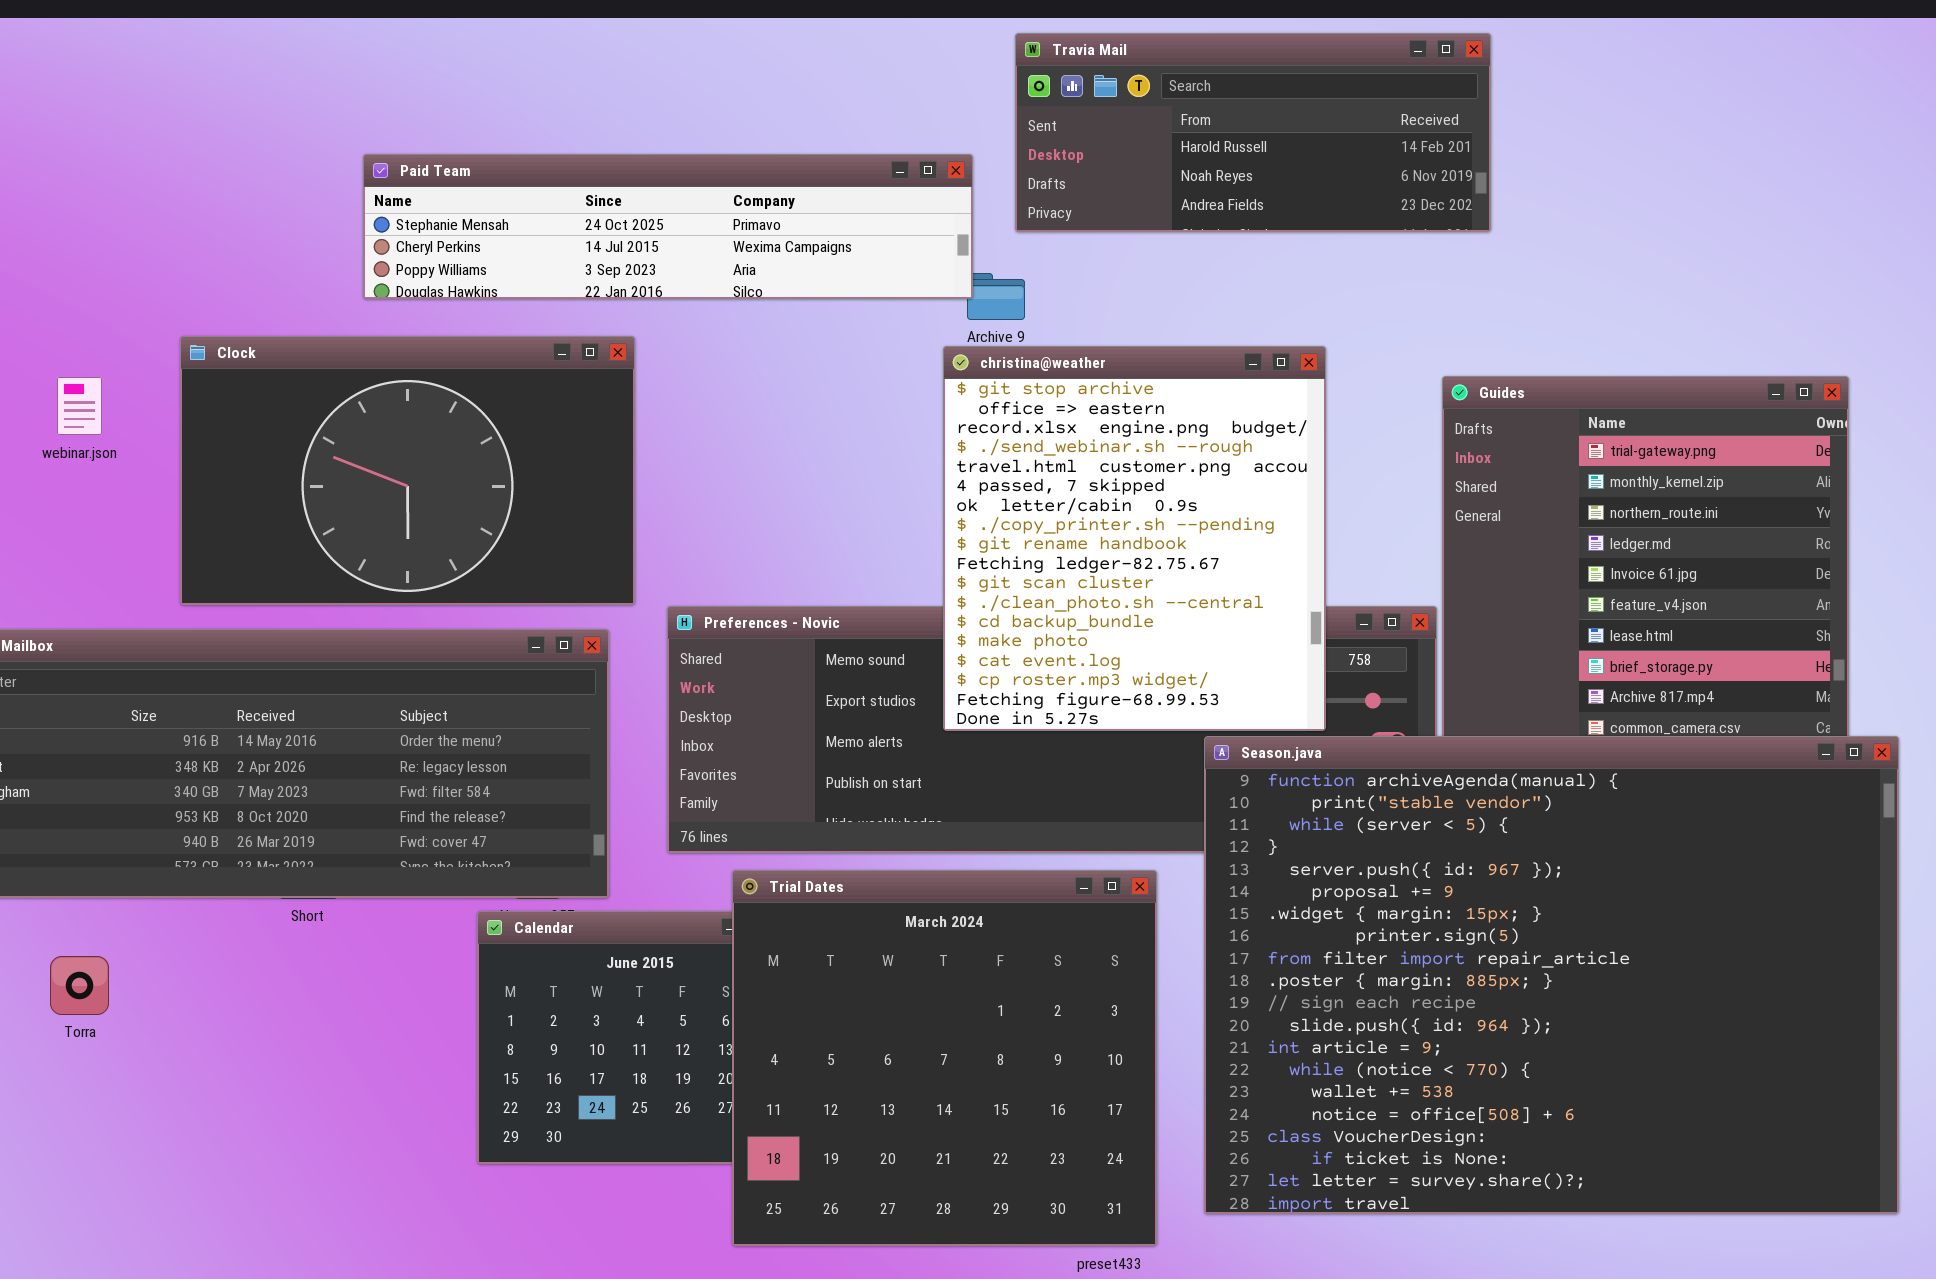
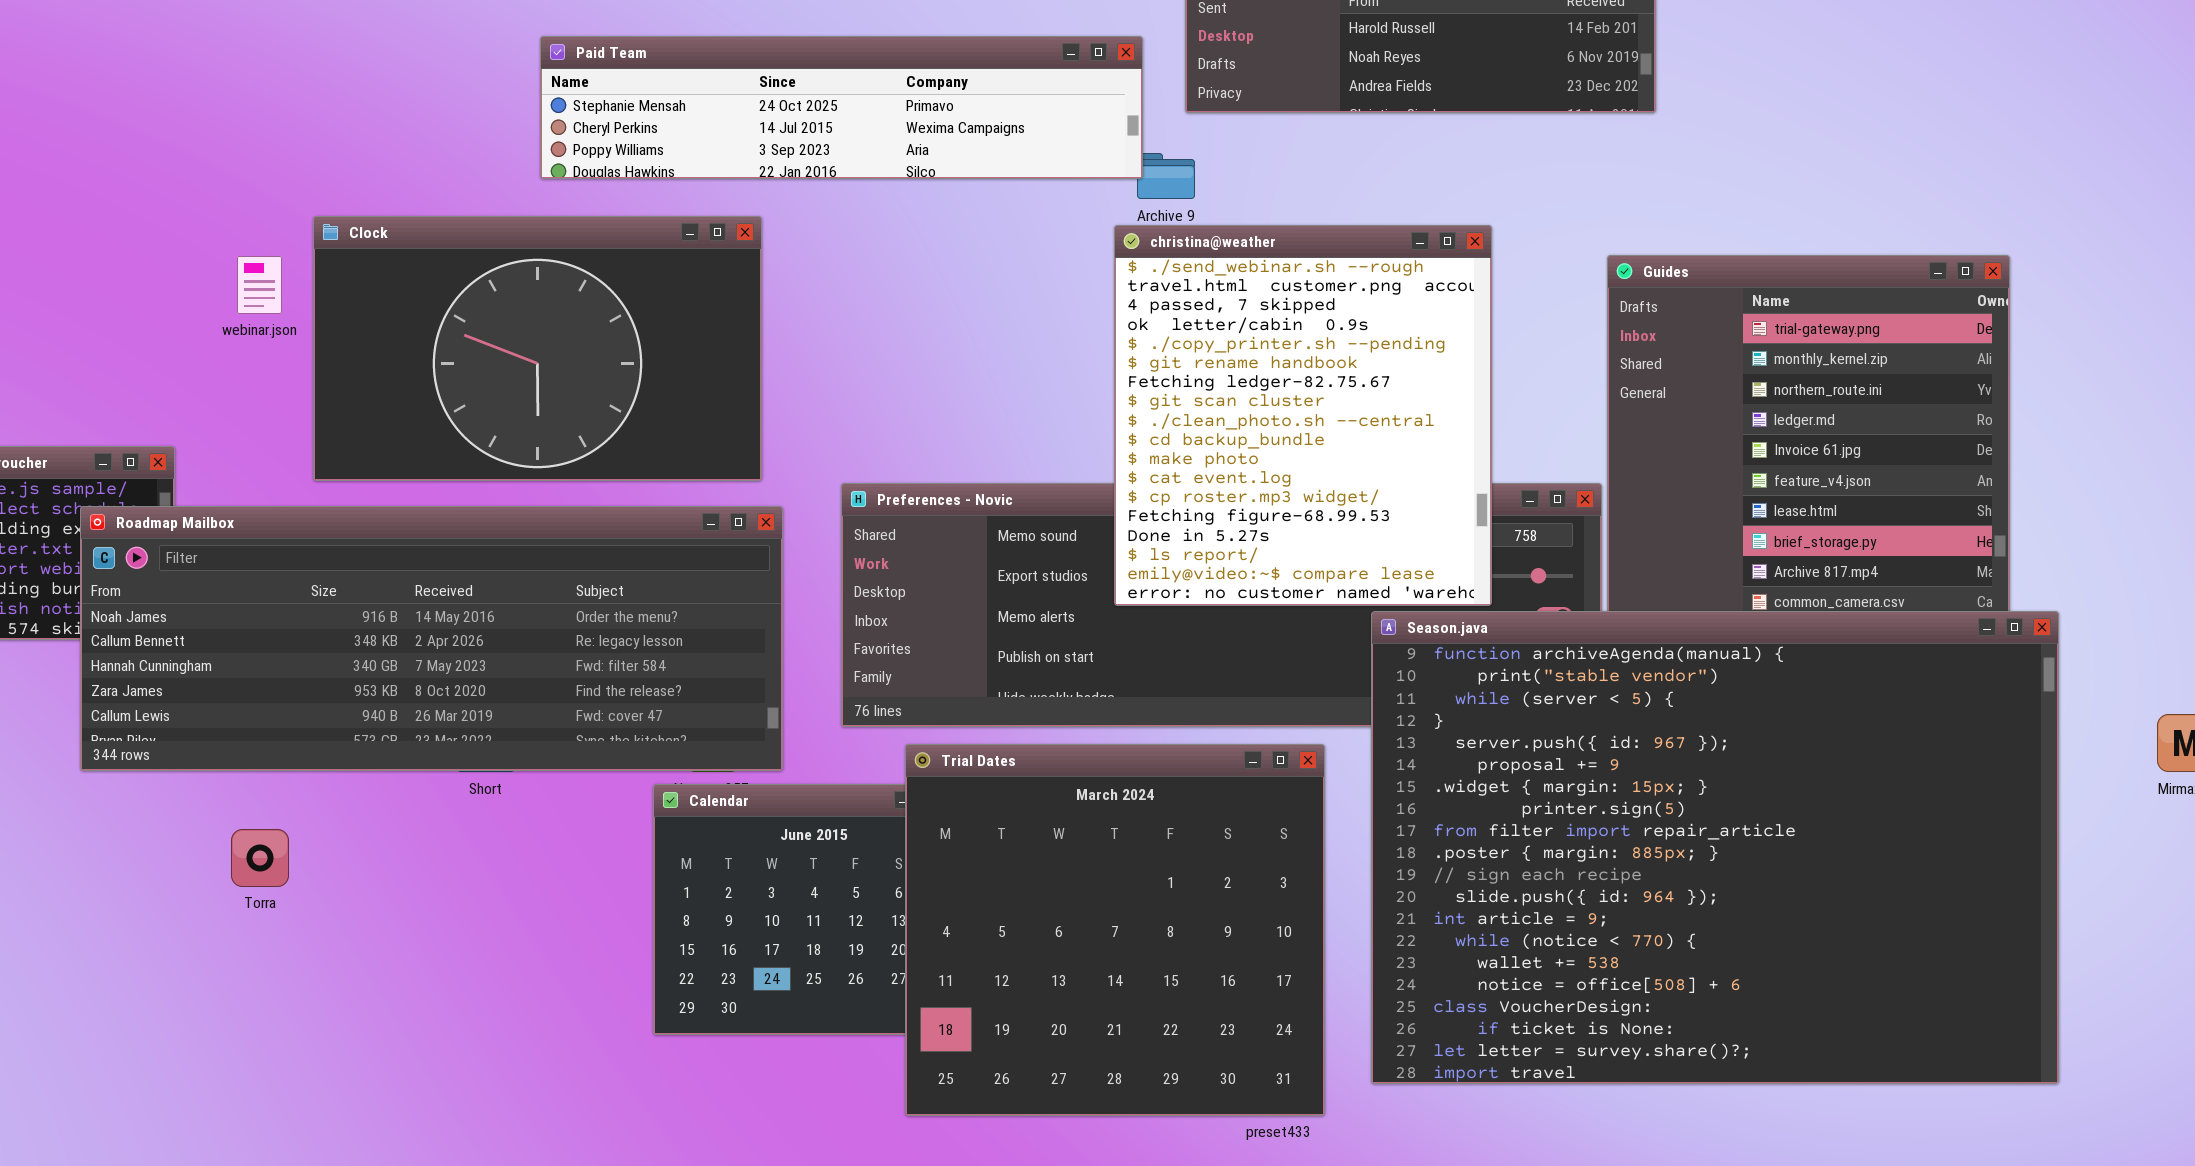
Clock: [180,336,635,605] -> [313,216,762,481], moved
christina@weather: [943,346,1326,731] -> [1114,225,1492,606], scrolled down 3 rows

